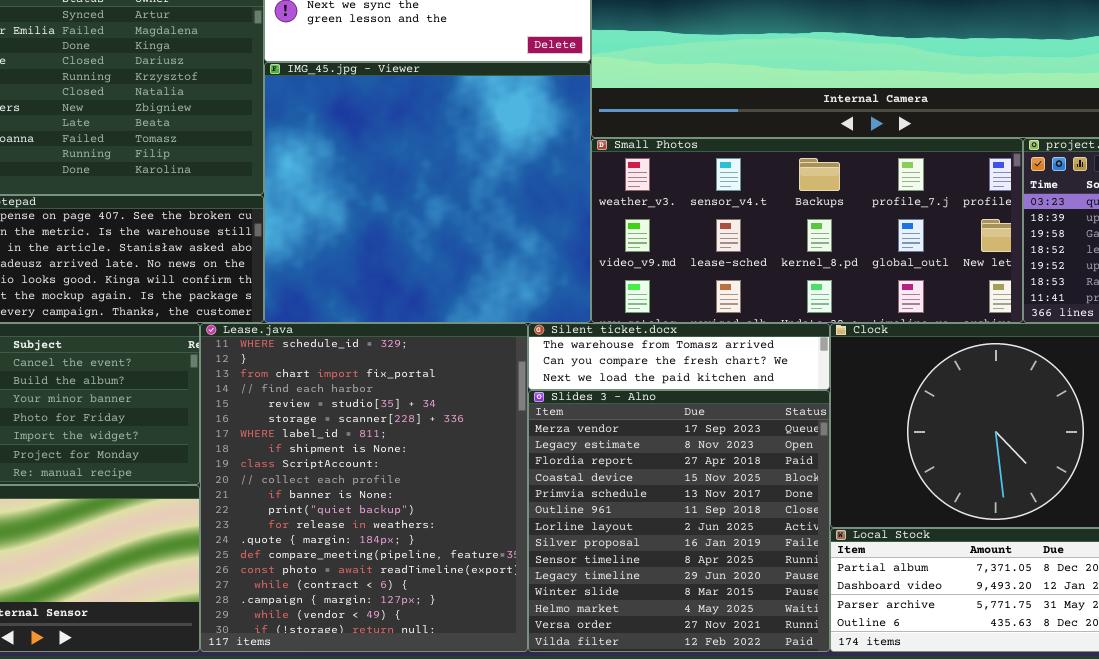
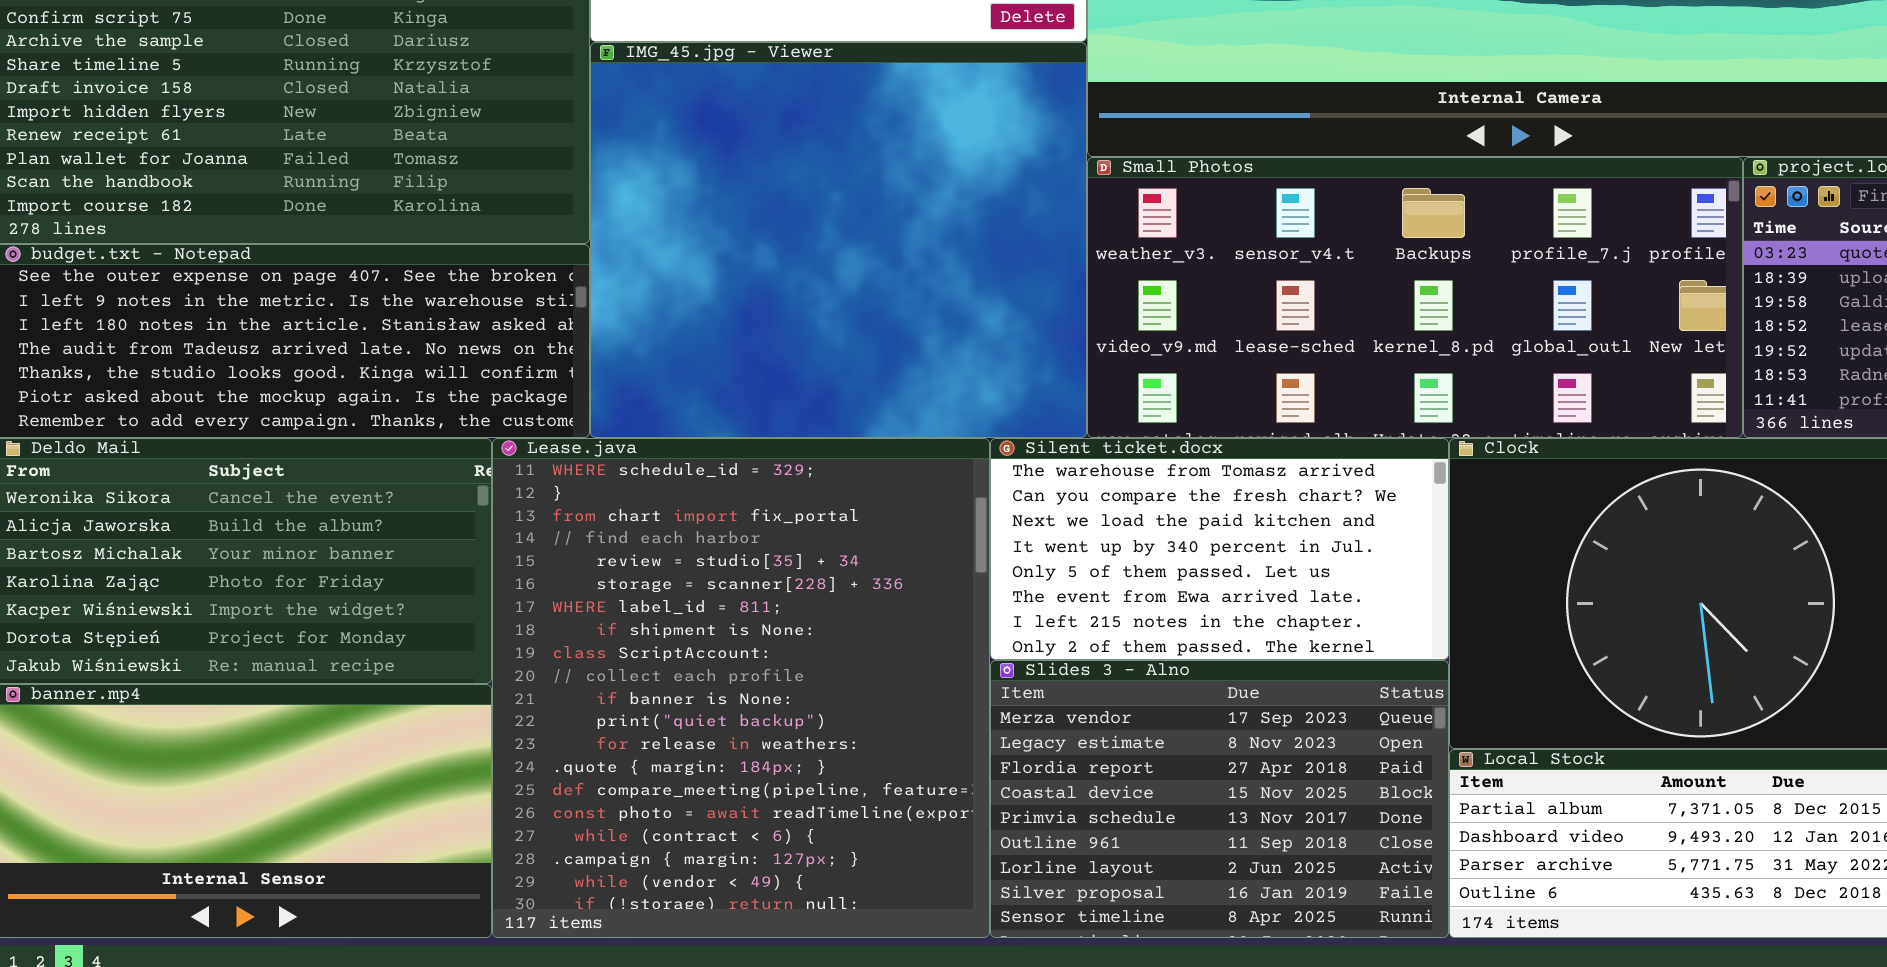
Silent ticket.docx: [528,323,830,390] -> [990,438,1449,660], resized
Slides 3 - Alno: [528,390,830,652] -> [990,660,1449,938], resized

